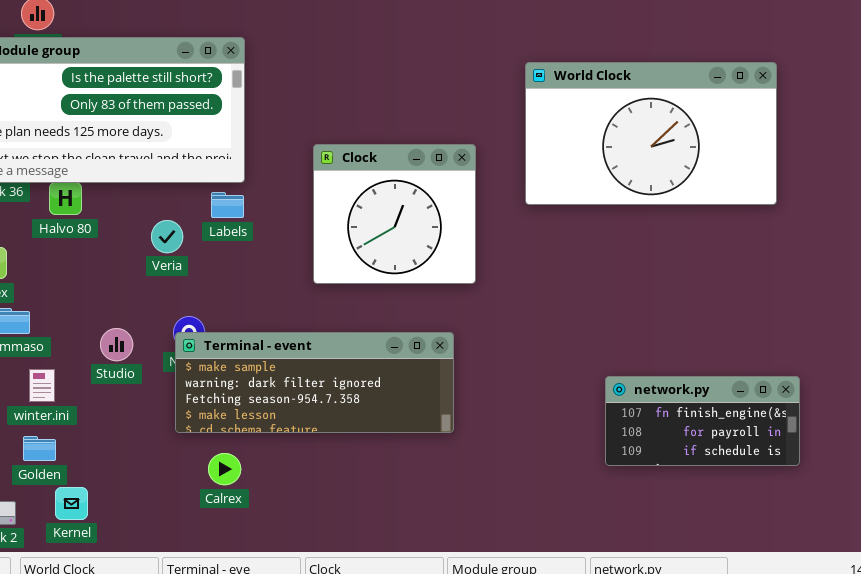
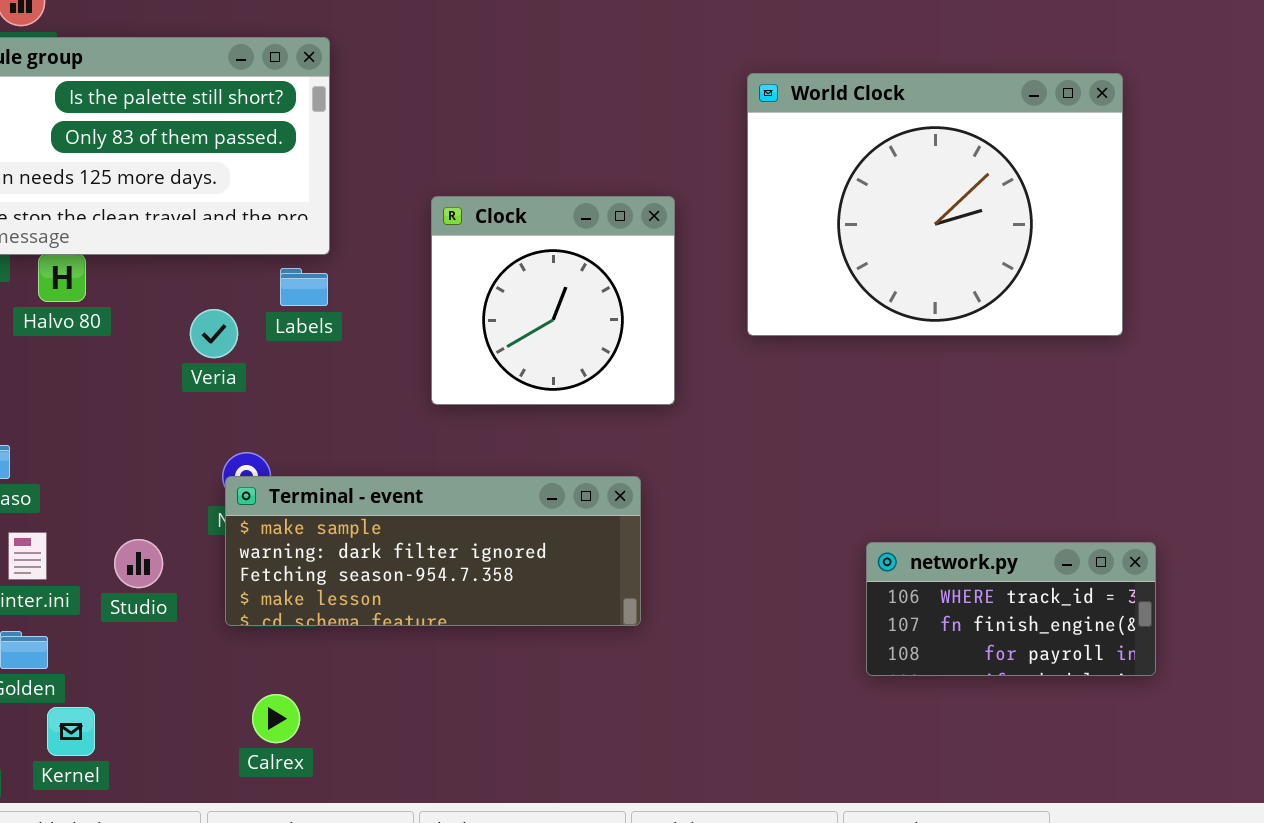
World Clock: [525,62,777,205] -> [747,73,1123,336], resized
Studio: [100,328,133,361] -> [114,539,163,588], moved
network.py: [605,376,800,466] -> [866,542,1156,676], scrolled up 1 row
Calrex: [208,453,241,485] -> [252,694,300,743], moved

